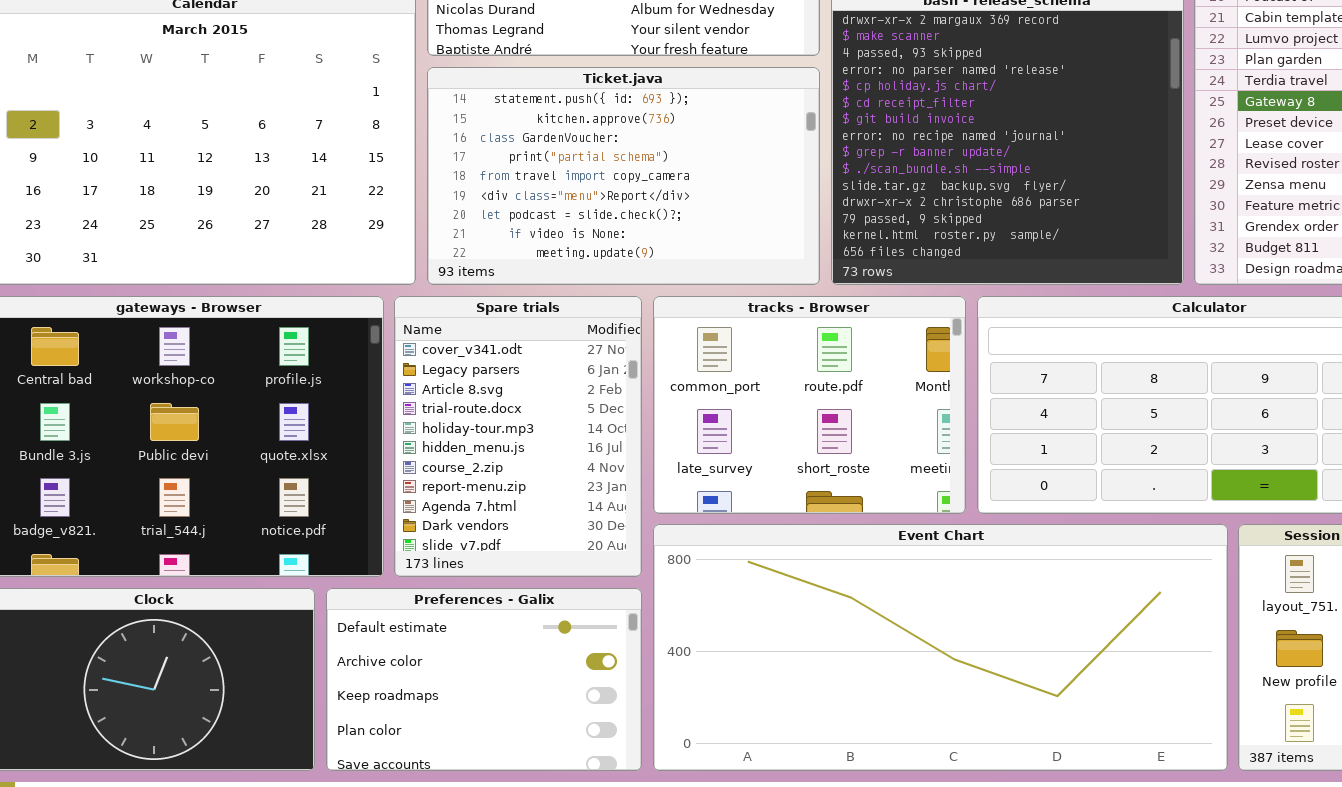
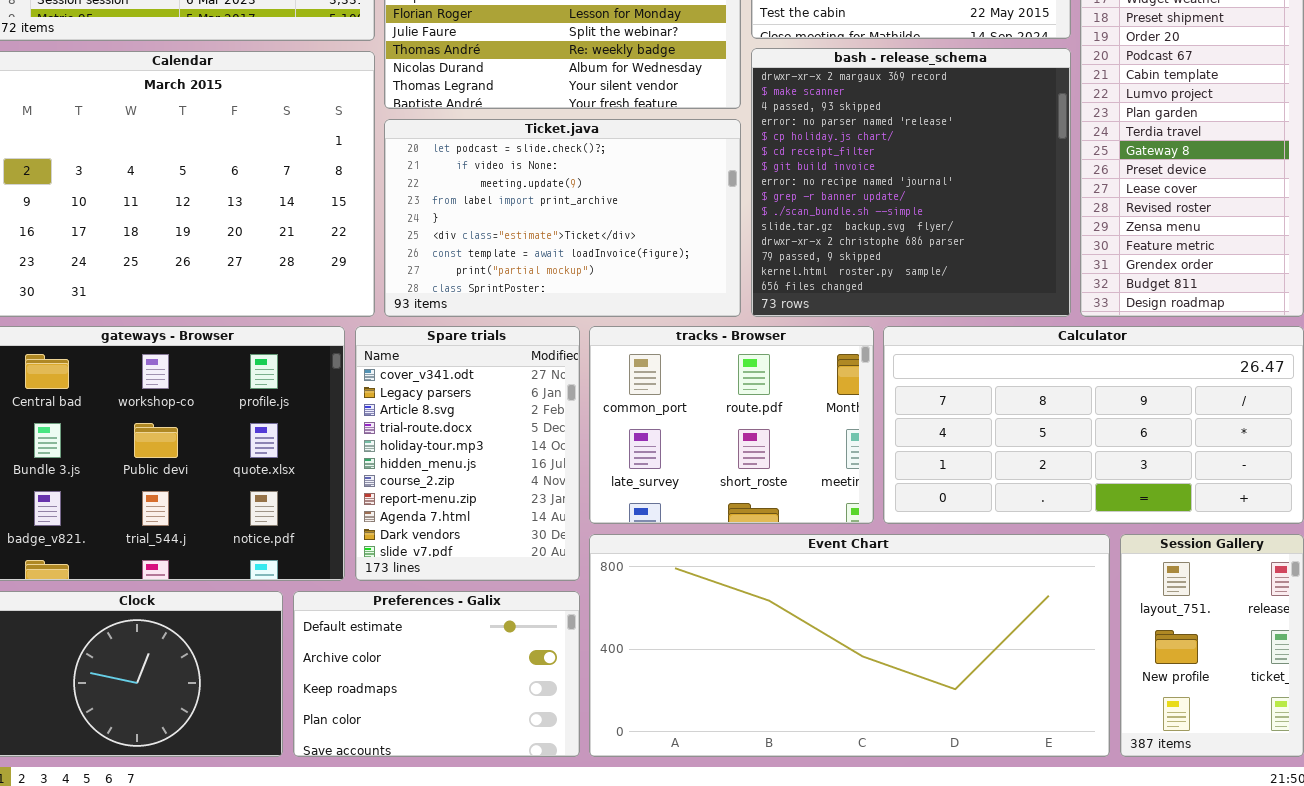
Ticket.java: [427,67,820,285] -> [384,119,741,317], scrolled down 6 rows

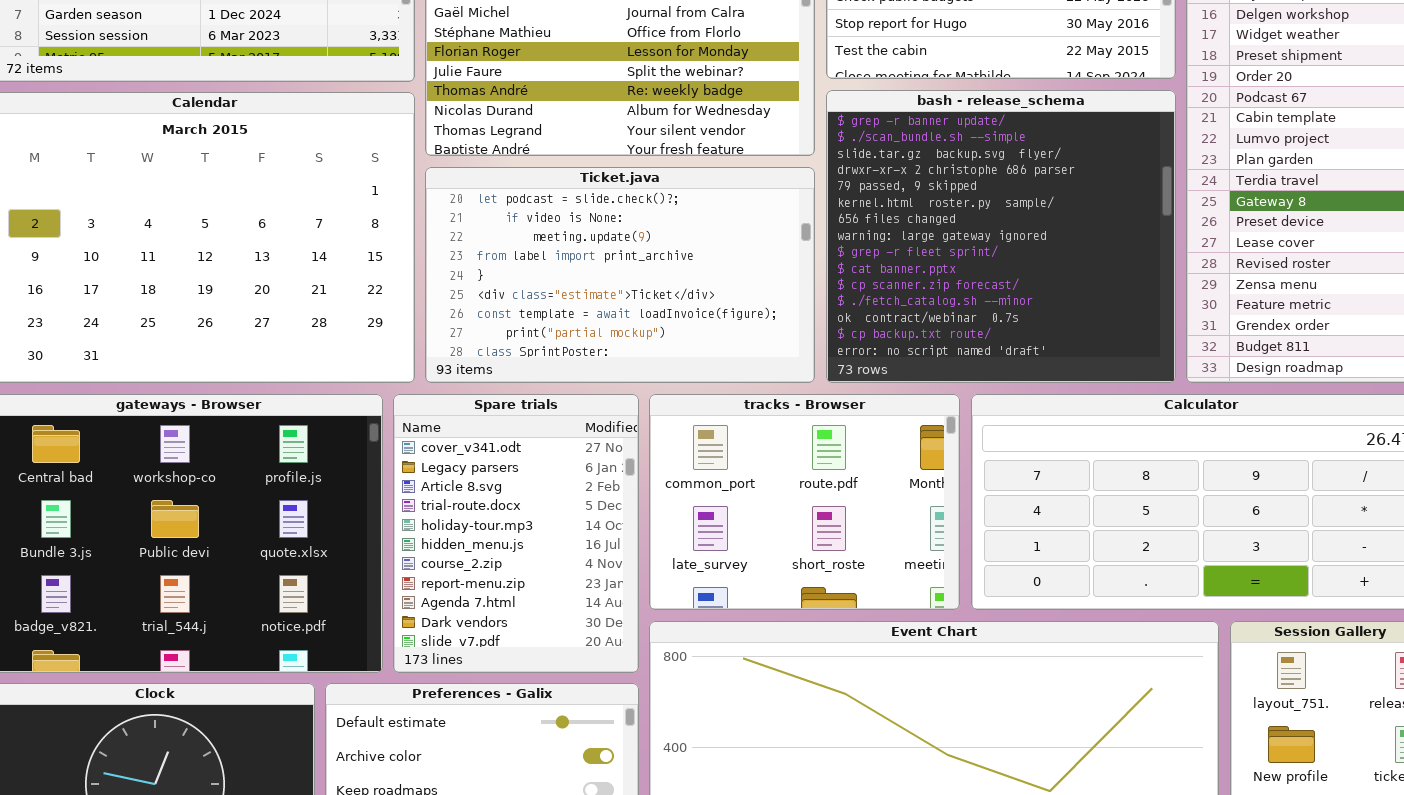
bash - release_schema: [751,48,1071,317] -> [826,90,1176,383], scrolled down 8 rows

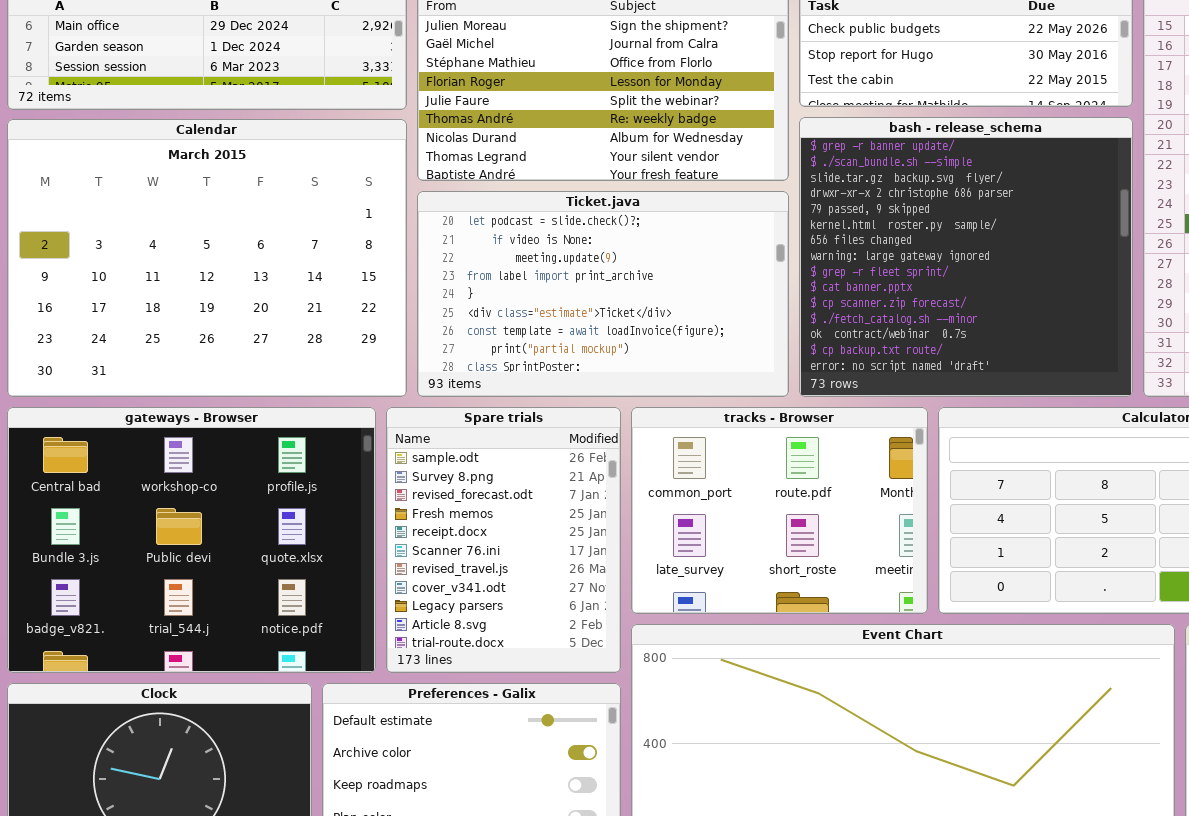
Spare trials: [393,394,639,673] -> [386,407,621,673], scrolled up 7 rows

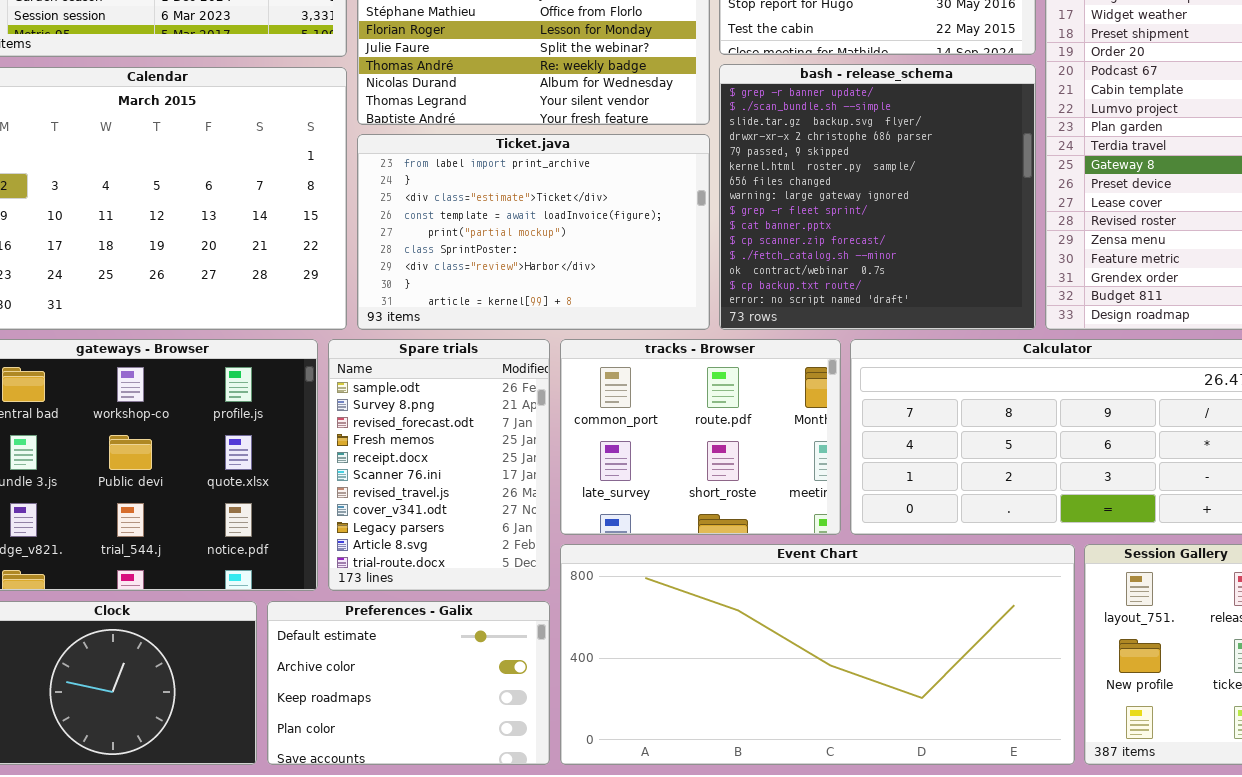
Ticket.java: [417,191,789,397] -> [357,134,710,330], scrolled down 3 rows

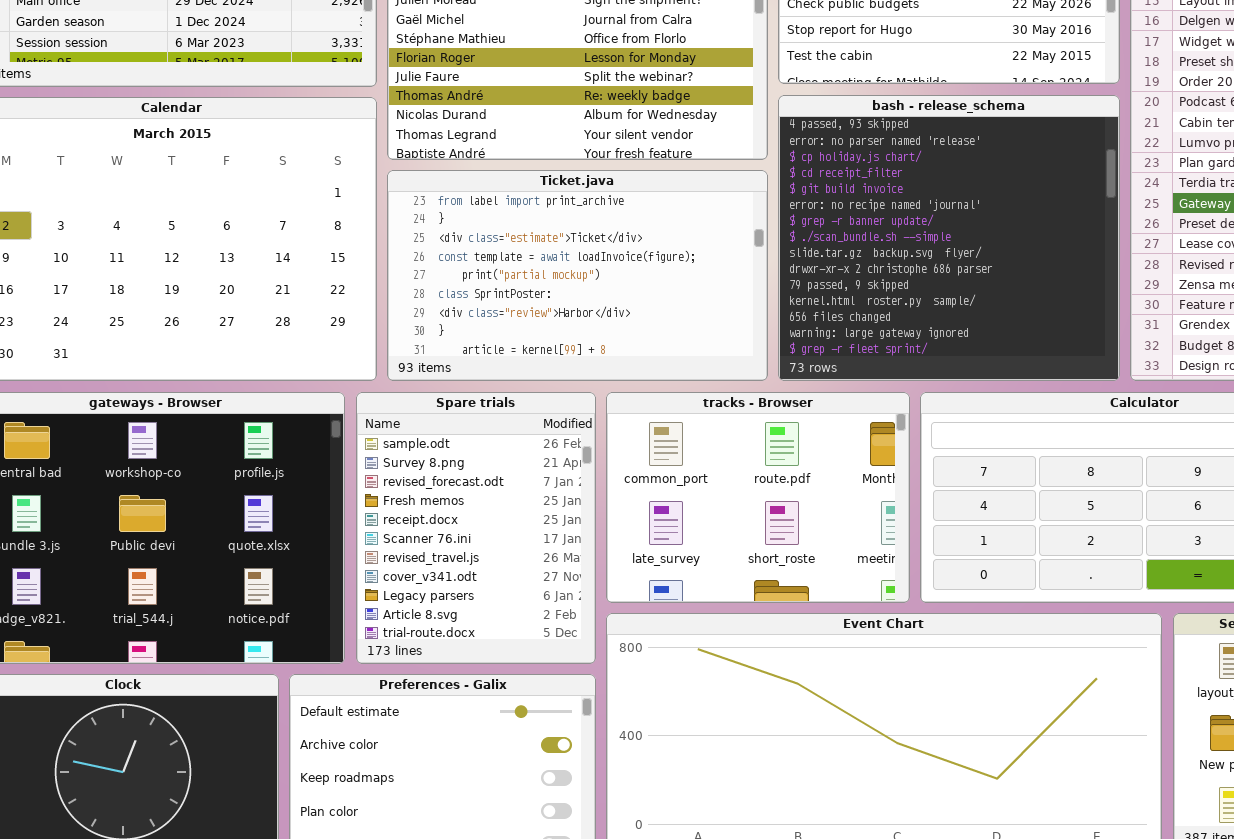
bash - release_schema: [719,64,1036,330] -> [778,95,1120,381], scrolled up 6 rows

